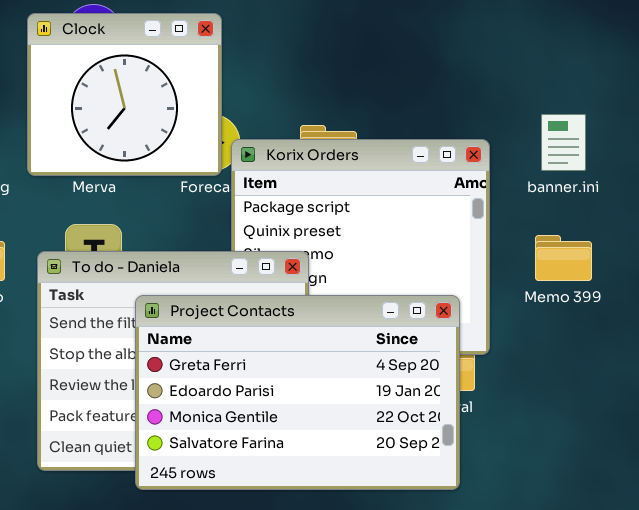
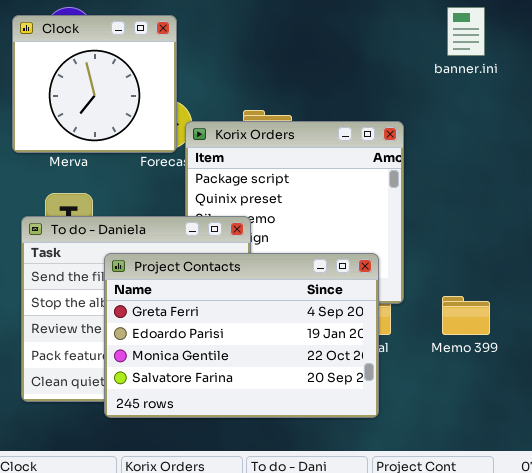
banner.ini: [541,114,586,171] -> [447,7,485,56], moved
Memo 399: [535,235,592,281] -> [442,296,490,335], moved

